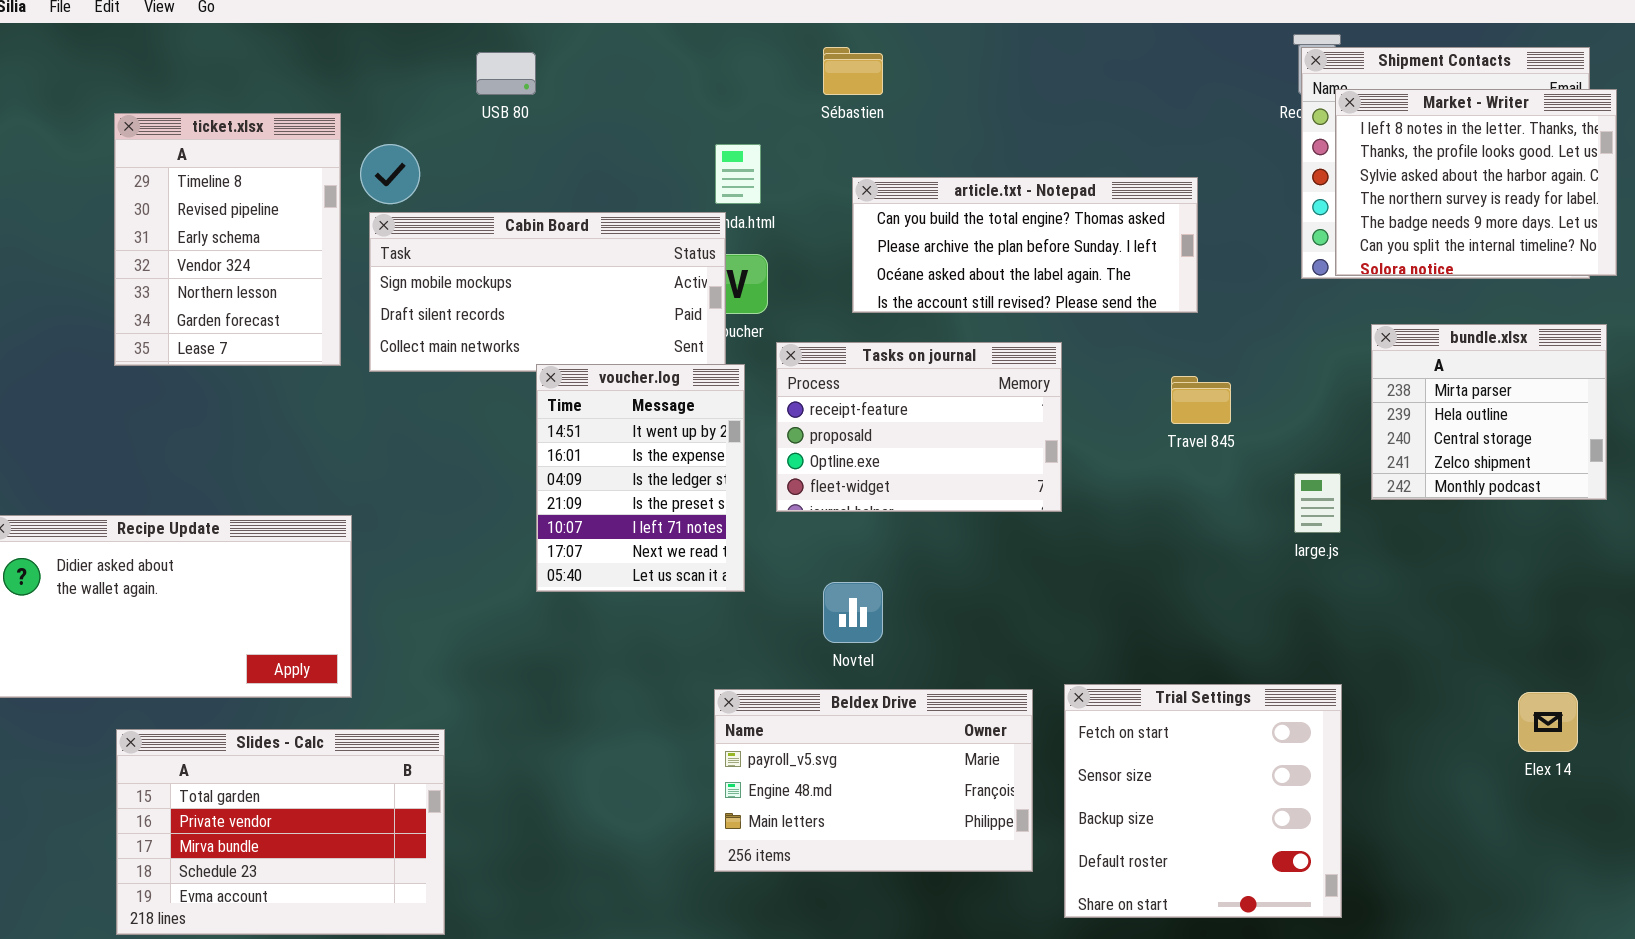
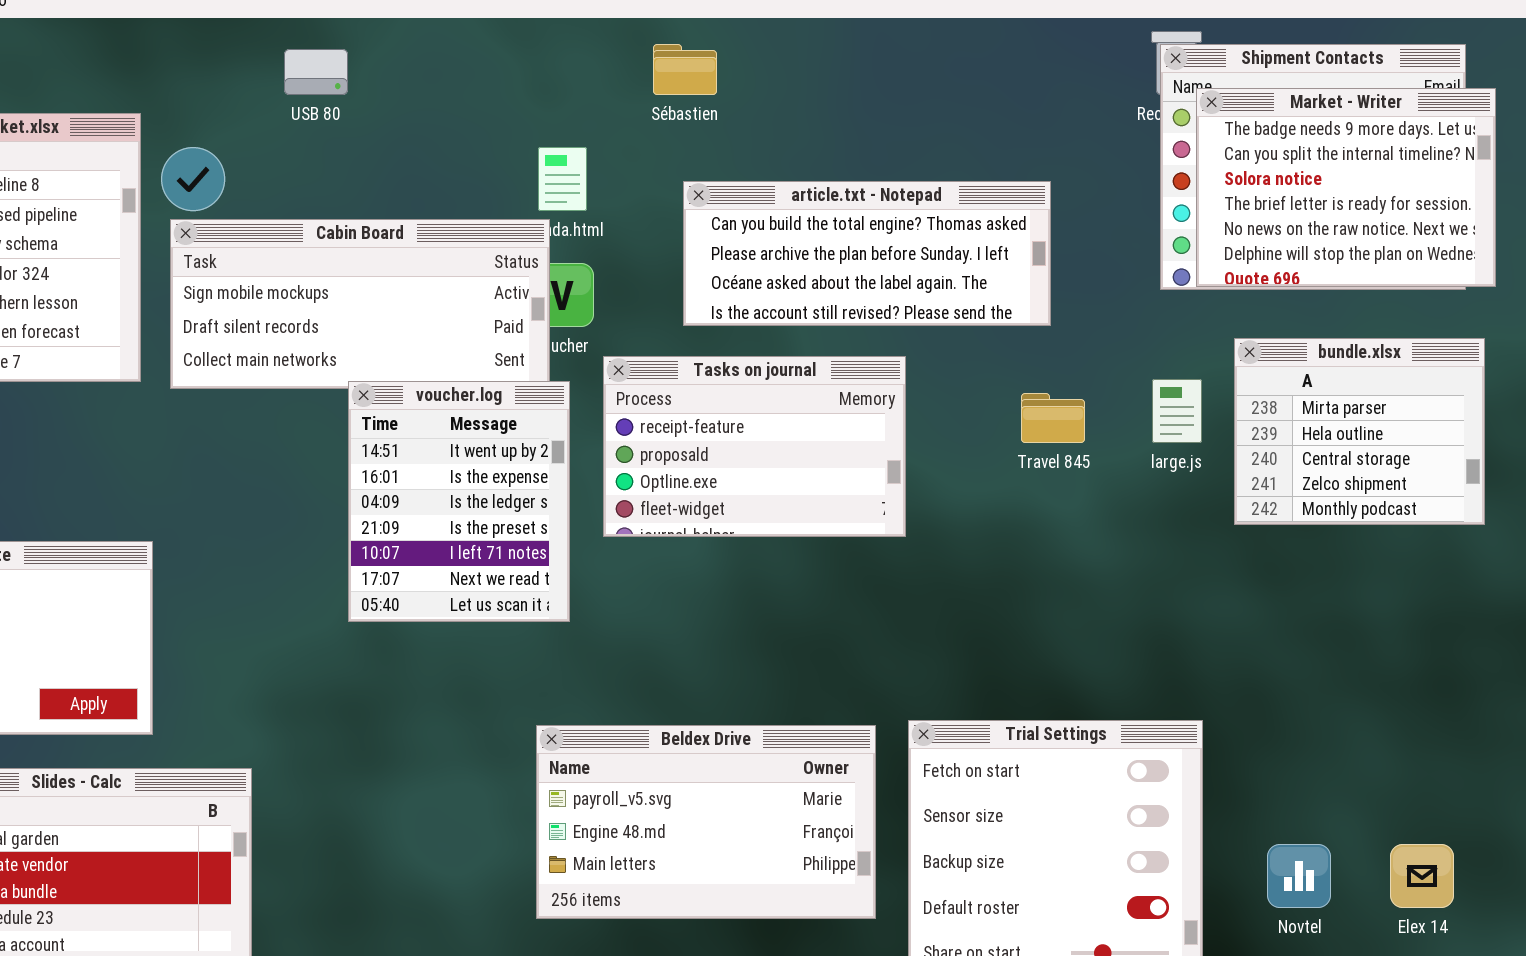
Market - Writer: [1335,89,1617,276] -> [1196,88,1496,287], scrolled down 4 rows
large.js: [1294,473,1341,533] -> [1152,379,1202,443], moved
Novtel: [823,582,883,643] -> [1267,844,1331,908], moved
Elex 14: [1518,692,1578,752] -> [1390,844,1454,908], moved

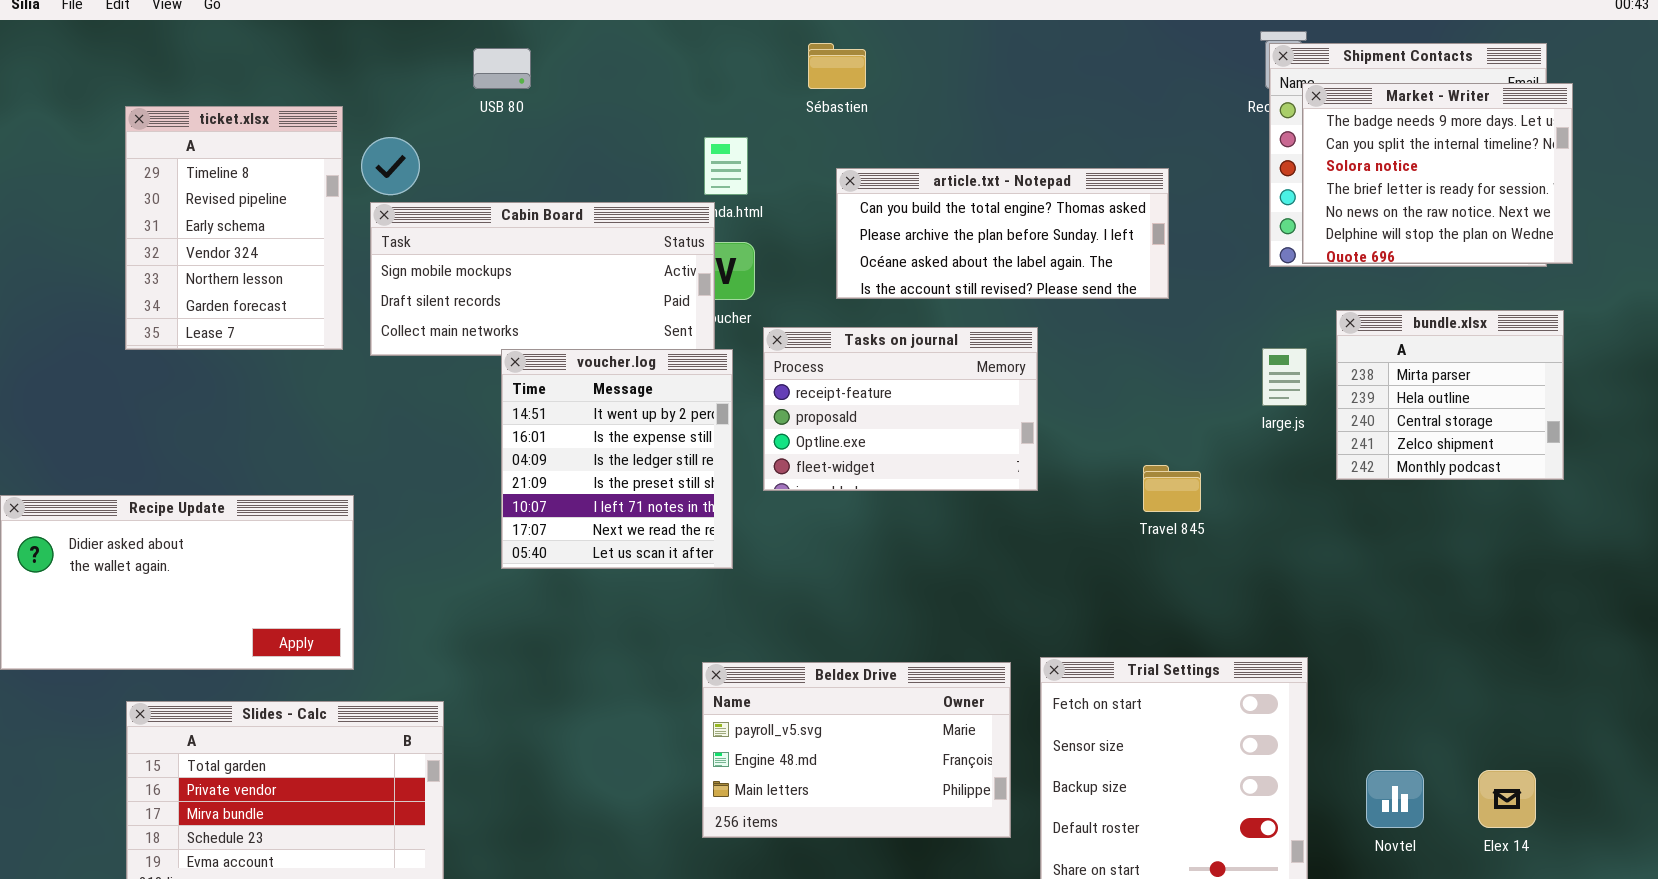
voucher.log: [348,381,570,622] -> [501,349,733,569], resized
Travel 845: [1021,393,1085,443] -> [1143,465,1201,512], moved

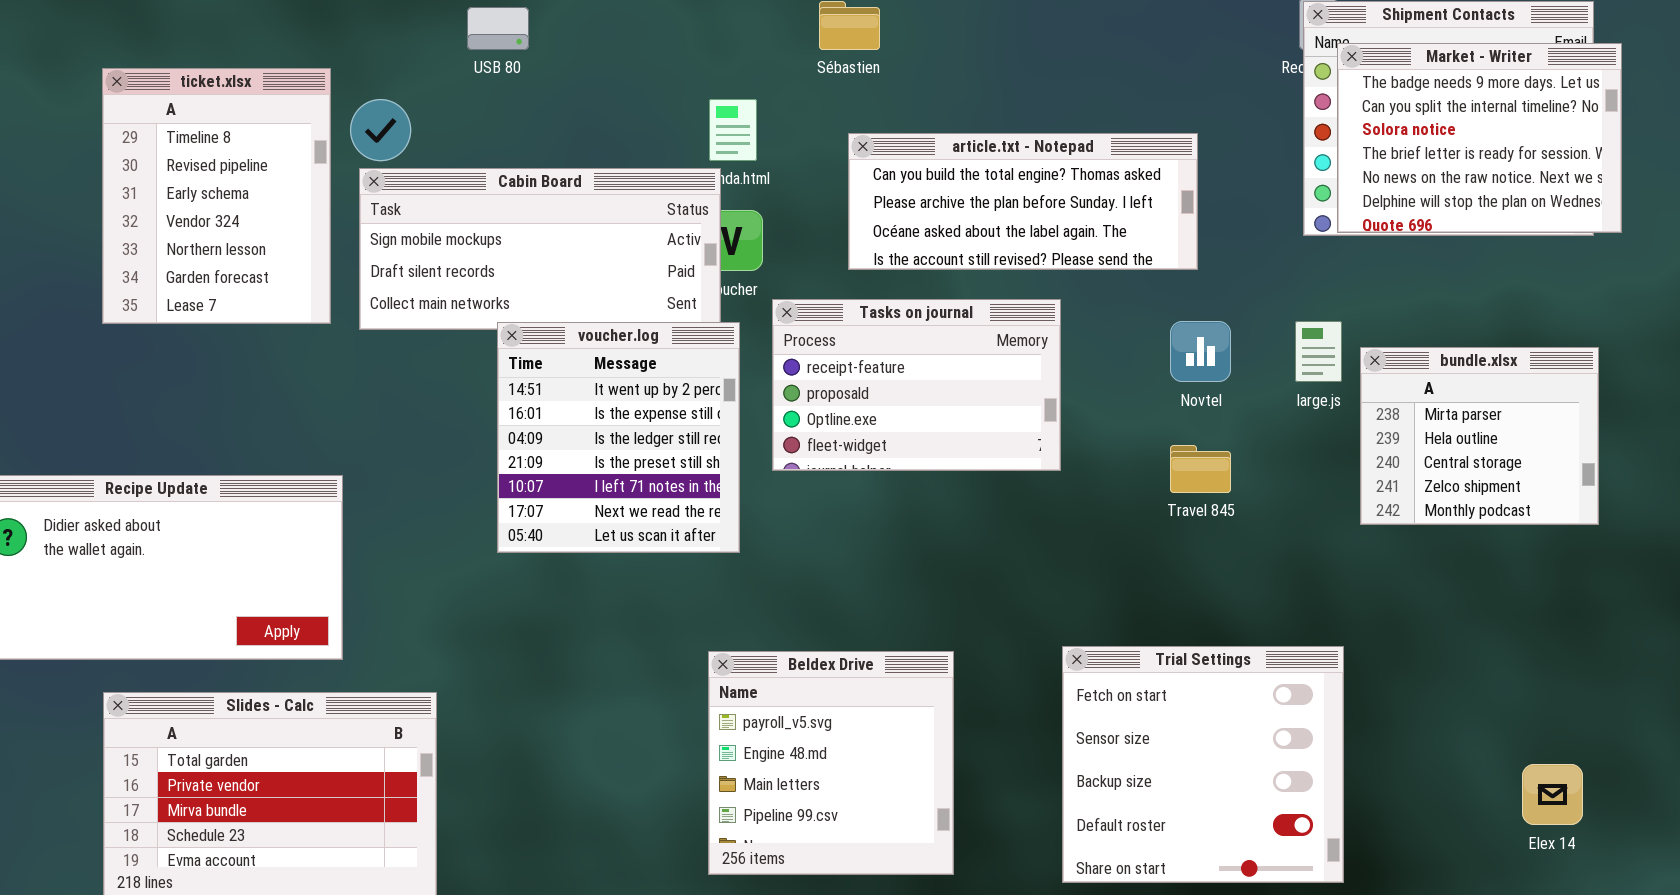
bundle.xlsx: [1336,310,1564,480] -> [1360,347,1599,525], moved
Beldex Drive: [702,662,1011,838] -> [708,651,954,875], resized
Novtel: [1366,770,1424,828] -> [1170,321,1231,382], moved

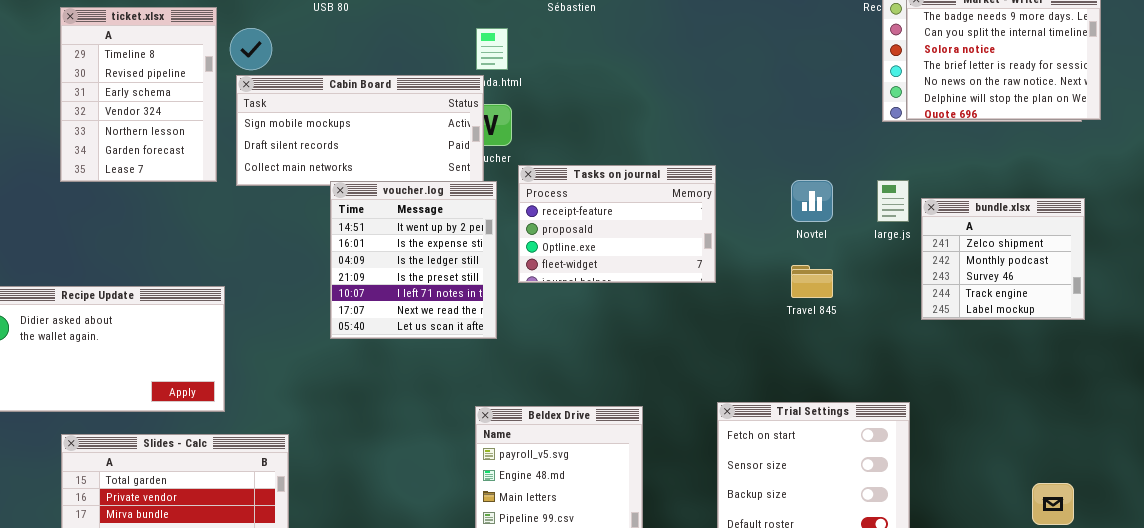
article.txt - Notepad: [848,133,1198,270] -> none, closed
bundle.xlsx: [1360,347,1599,525] -> [921,198,1085,320], scrolled down 3 rows

